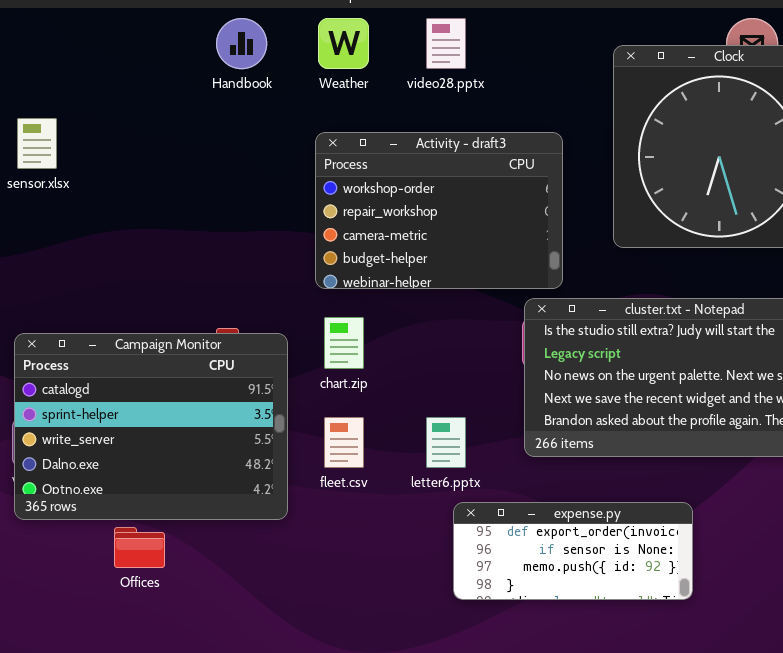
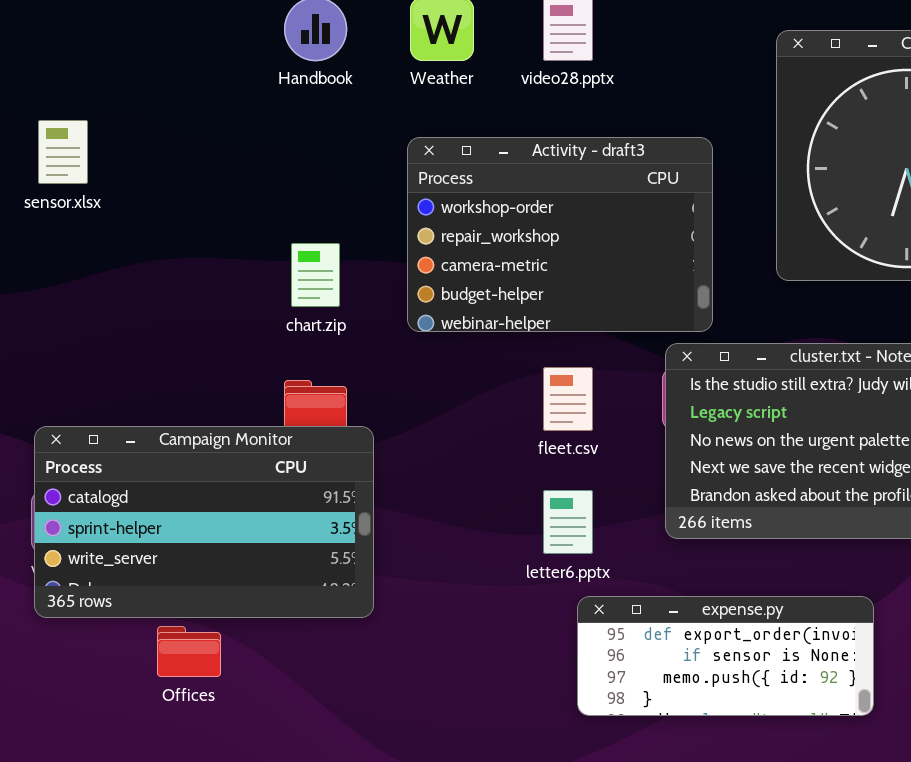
chart.zip: [324,317,364,369] -> [291,243,340,307], moved
Campaign Monitor: [14,333,288,520] -> [34,426,374,618], resized
fleet.csv: [324,417,364,468] -> [543,367,593,431], moved

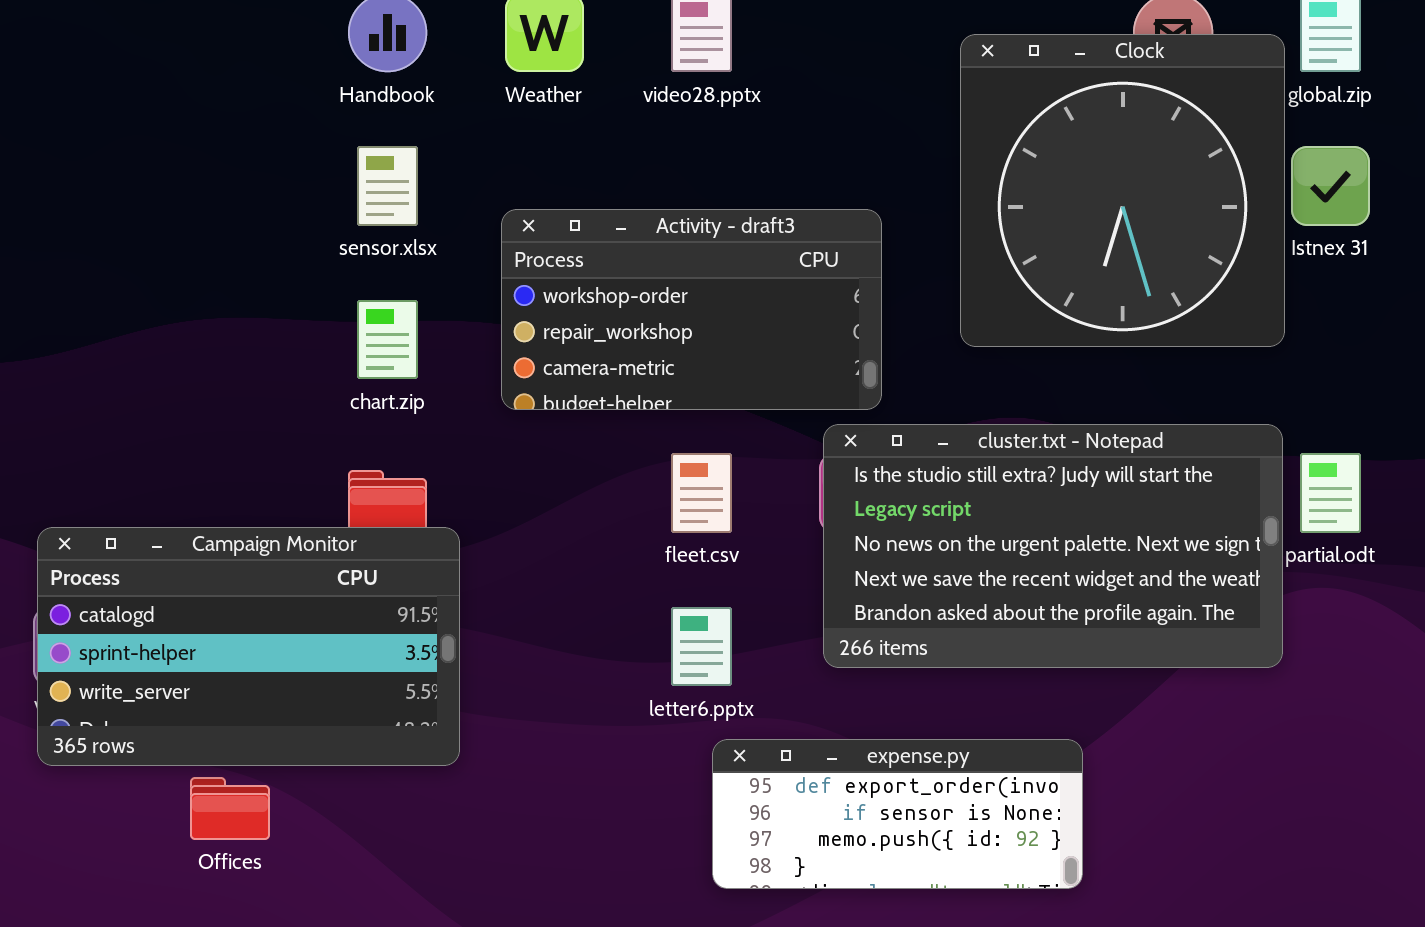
sensor.xlsx: [38,120,88,184] -> [357,146,418,226], moved
Activity - draft3: [407,137,713,332] -> [501,209,882,410], resized

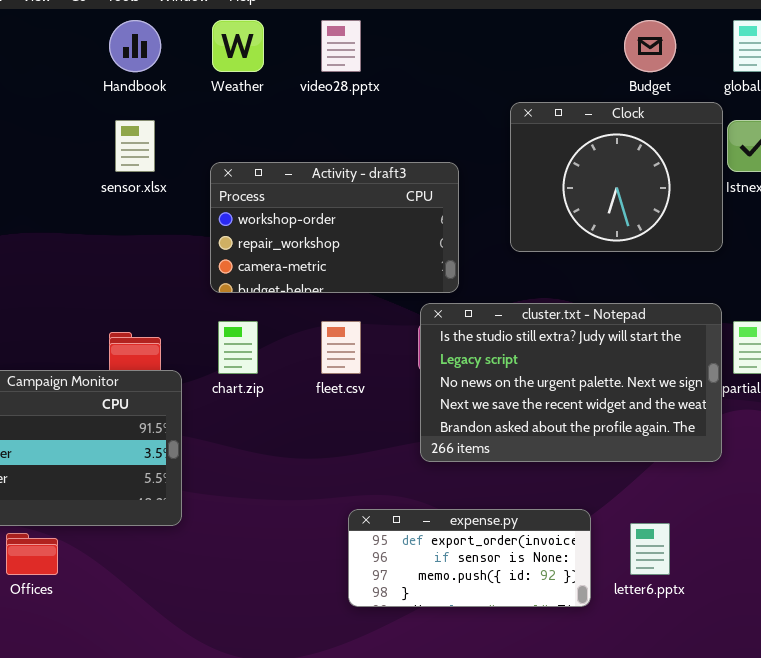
Clock: [960,34,1285,347] -> [510,102,723,252], resized
chart.zip: [357,300,418,379] -> [218,321,258,374], moved
letter6.pptx: [671,607,732,686] -> [630,523,670,575], moved

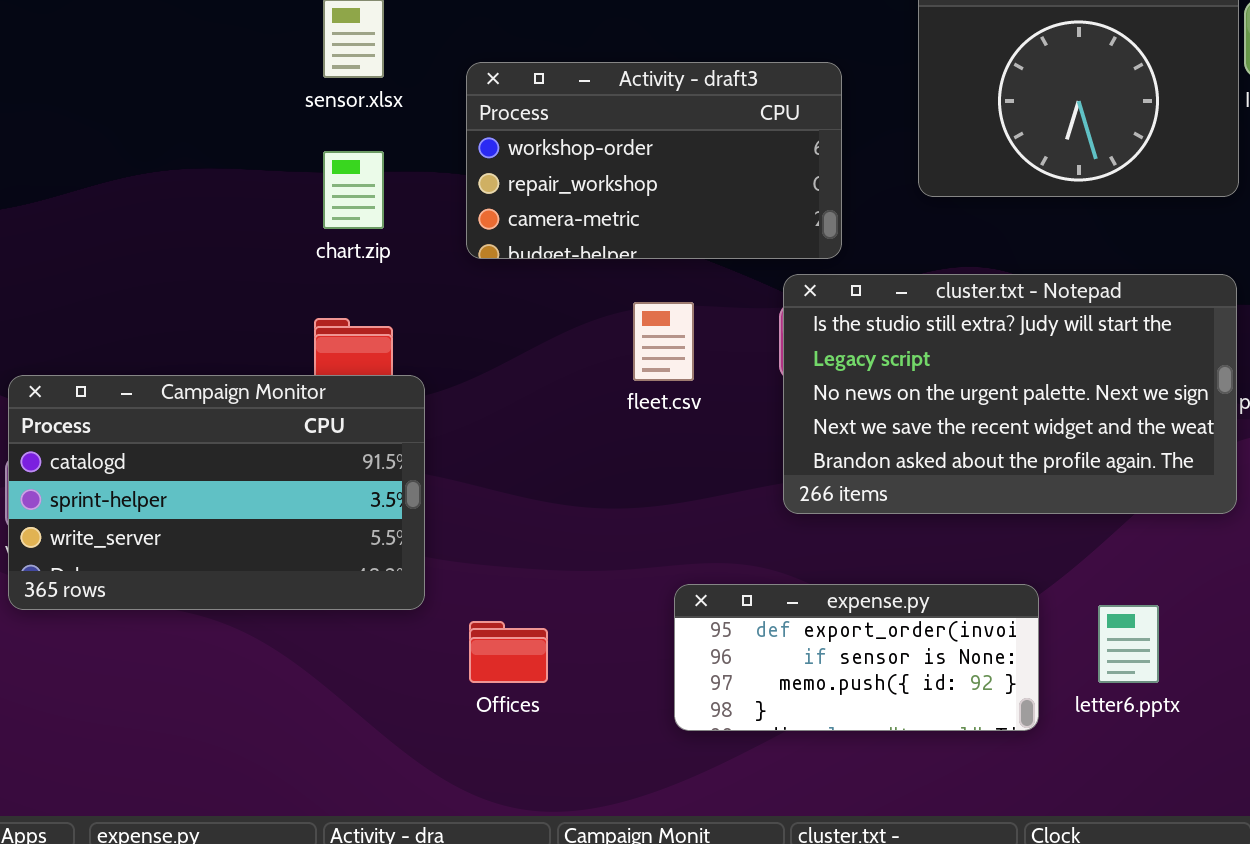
chart.zip: [218,321,258,374] -> [323,151,384,229], moved
Offices: [6,533,58,575] -> [469,621,548,683], moved

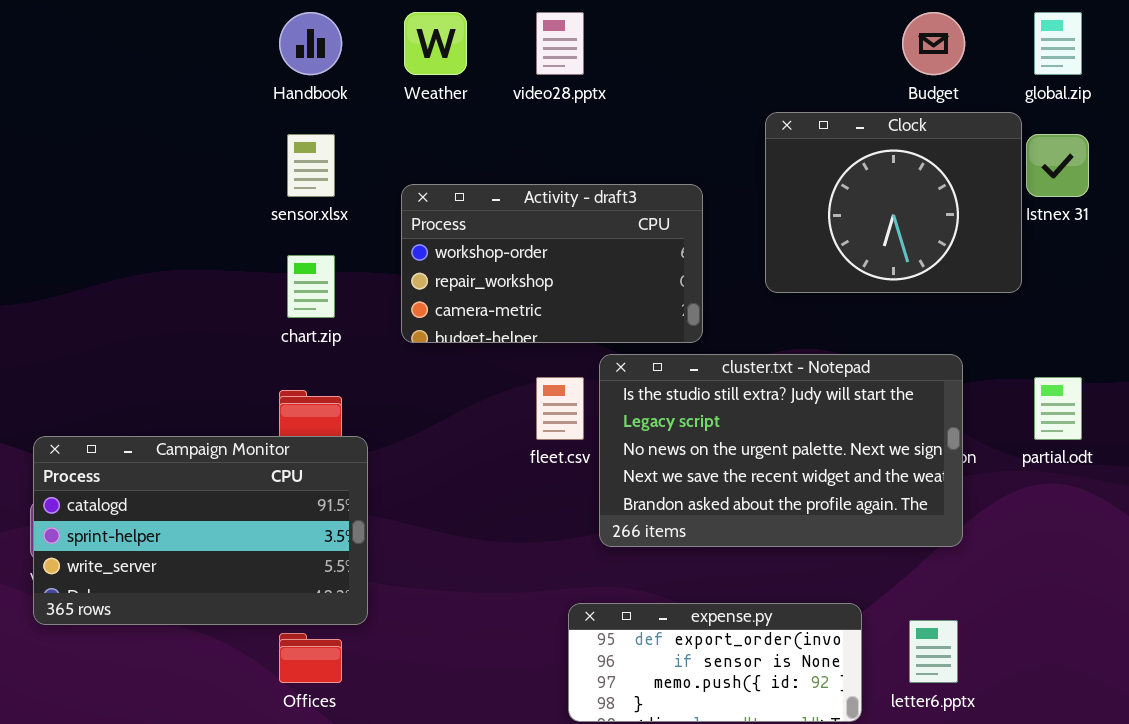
cluster.txt - Notepad: [783,274,1237,514] -> [599,354,963,547], moved
Offices: [469,621,548,683] -> [279,633,342,683], moved

